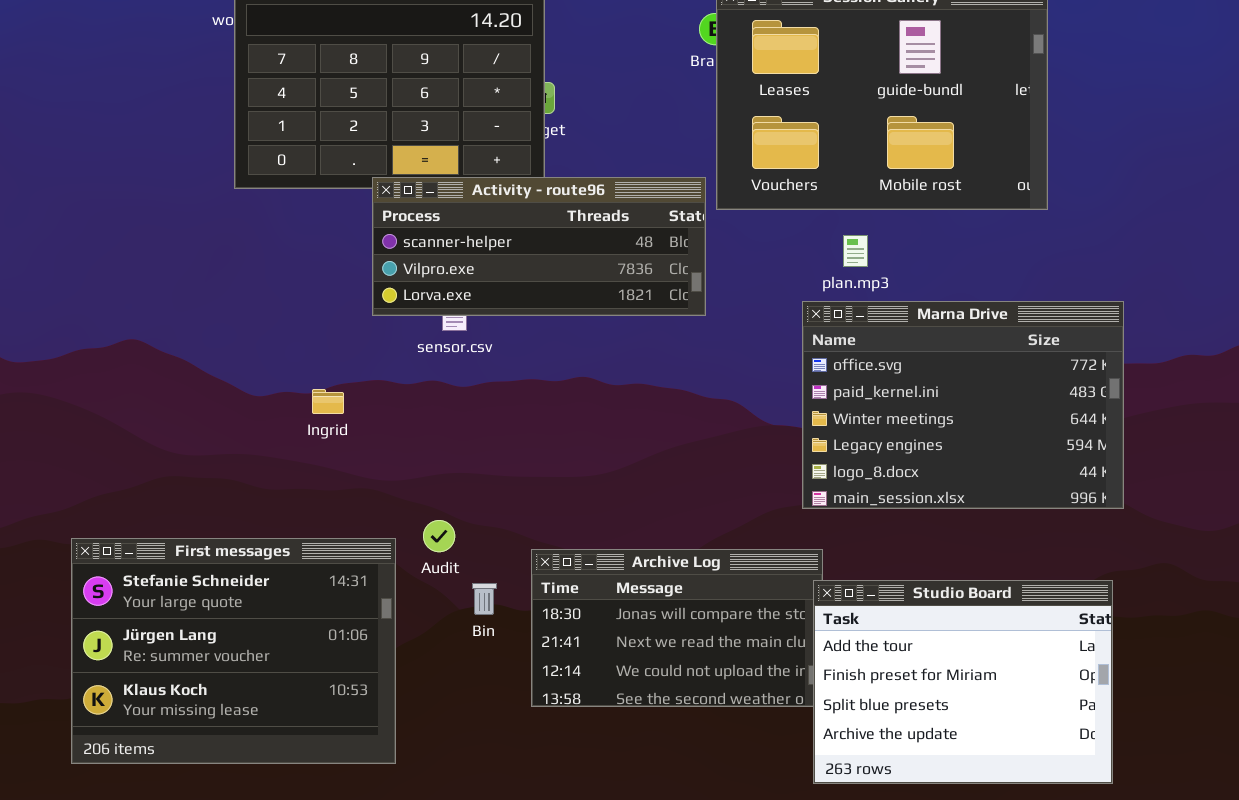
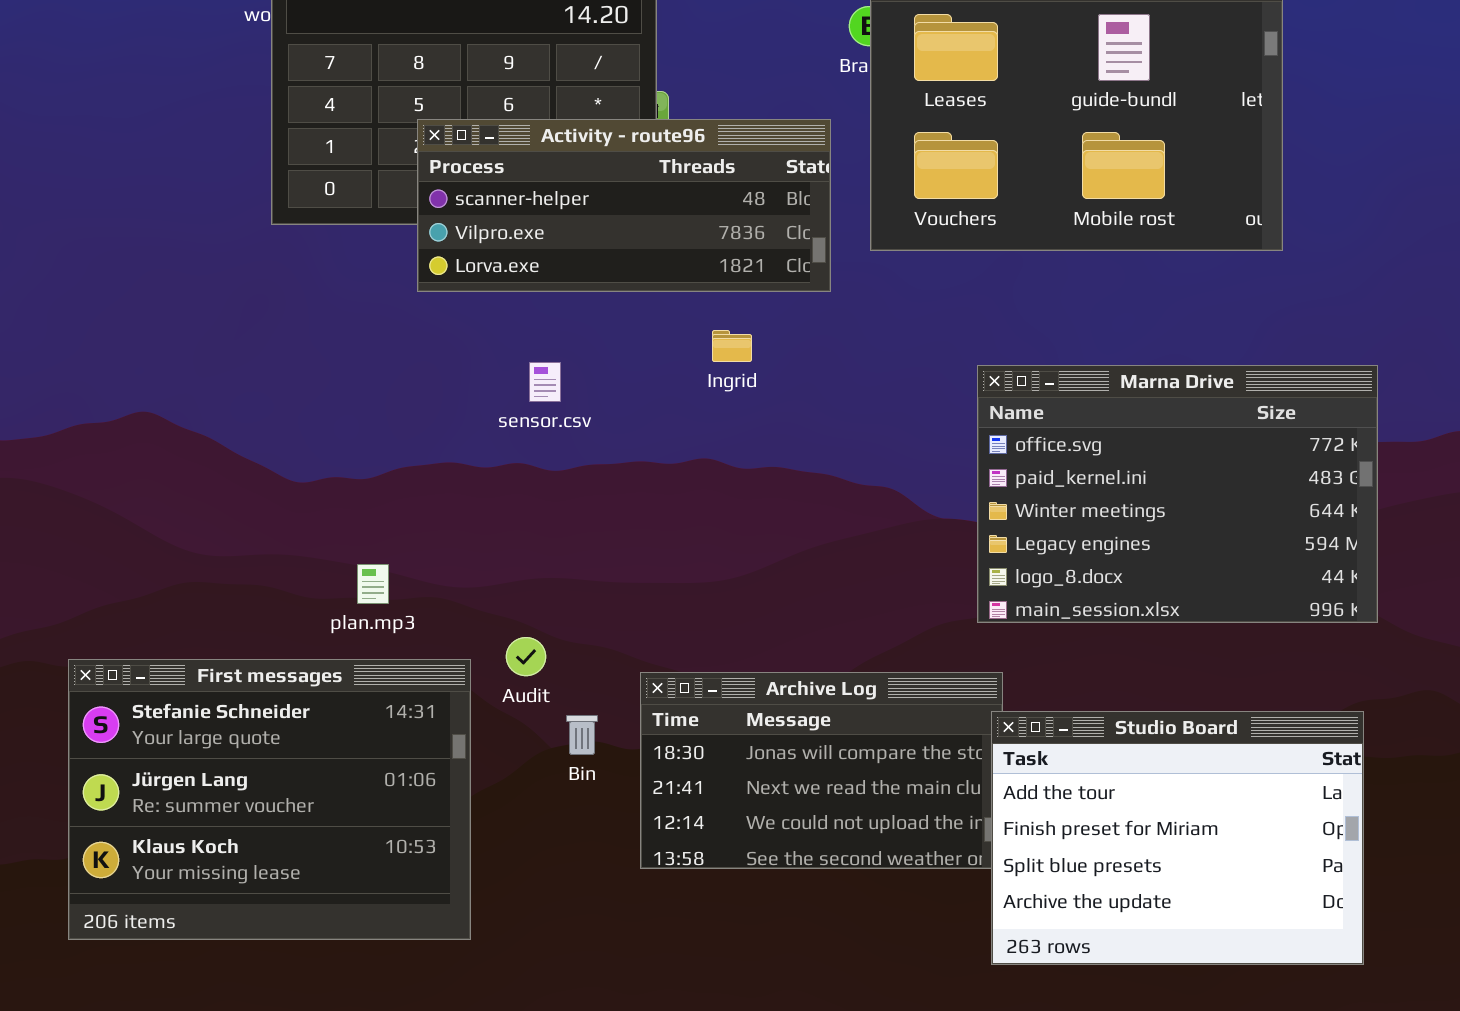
Activity - route96: [372,177,706,316] -> [417,119,831,292], moved
plan.mp3: [843,235,868,267] -> [357,564,389,604], moved
Ingrid: [312,389,344,414] -> [712,330,752,362], moved

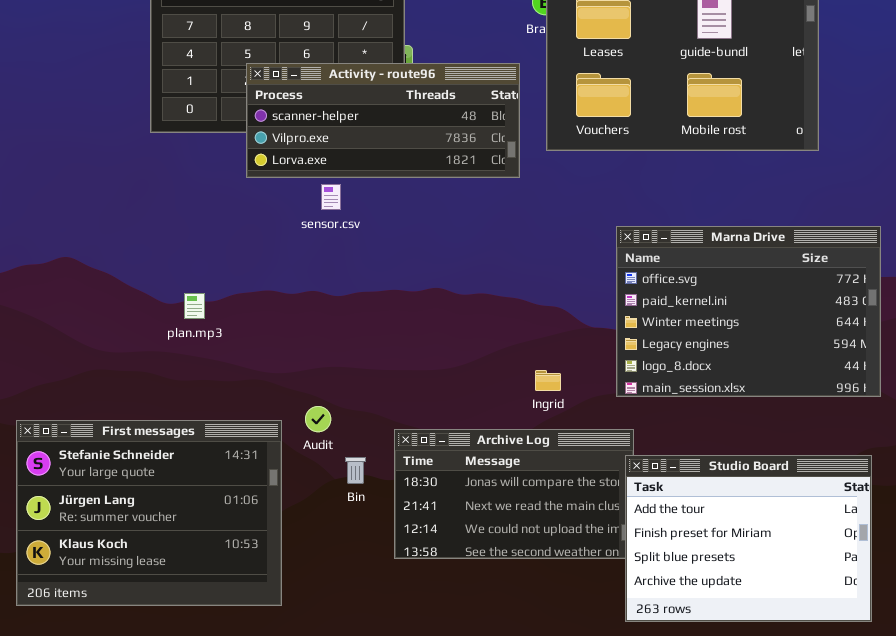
Ingrid: [712,330,752,362] -> [535,370,561,391], moved
sensor.csv: [529,362,561,402] -> [321,184,341,210], moved
plan.mp3: [357,564,389,604] -> [184,293,205,319], moved

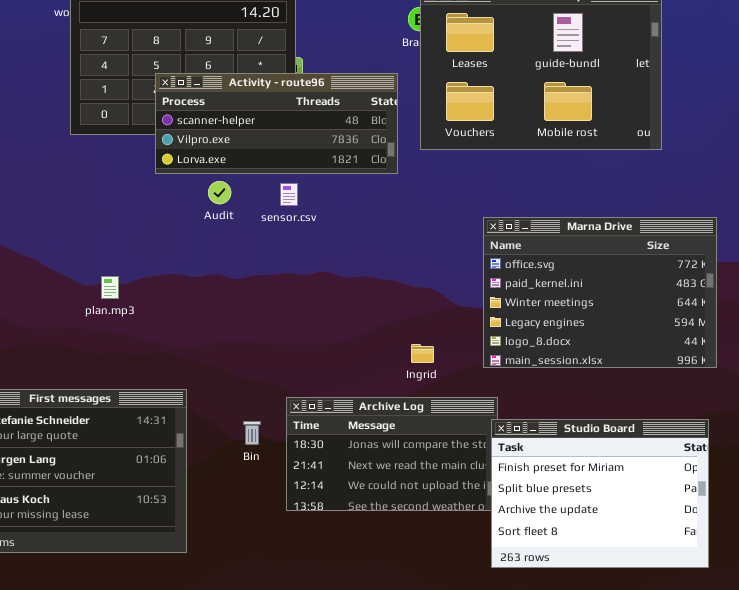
sensor.csv: [321,184,341,210] -> [280,183,298,206], moved
Audit: [305,406,331,432] -> [208,181,231,204], moved
Studio Board: [625,455,872,622] -> [491,419,709,568], scrolled down 1 row

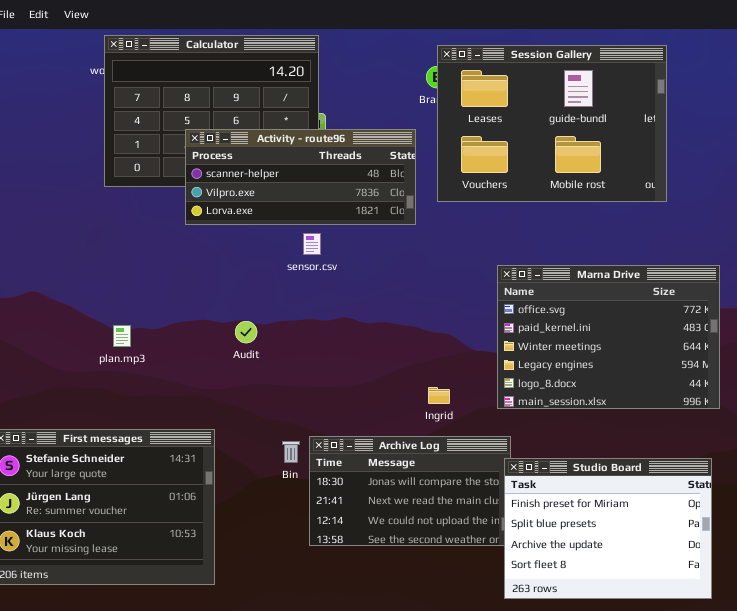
Audit: [208,181,231,204] -> [235,321,257,343], moved
plan.mp3: [101,276,119,299] -> [113,325,131,347], moved
Bin: [243,421,261,445] -> [282,441,300,463], moved

